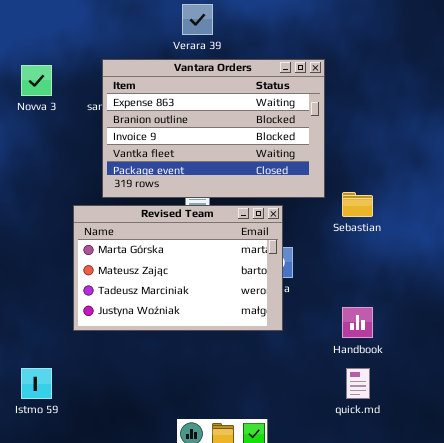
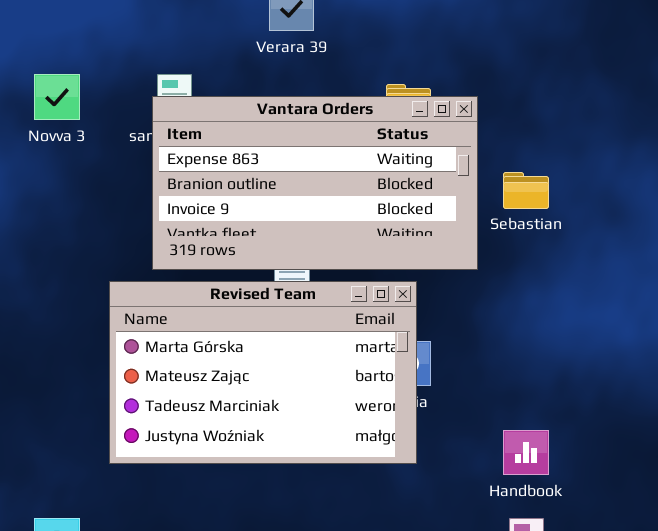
Vantara Orders: [102,59,325,198] -> [152,96,478,270], resized
Sebastian: [342,192,373,217] -> [503,172,549,209], moved

